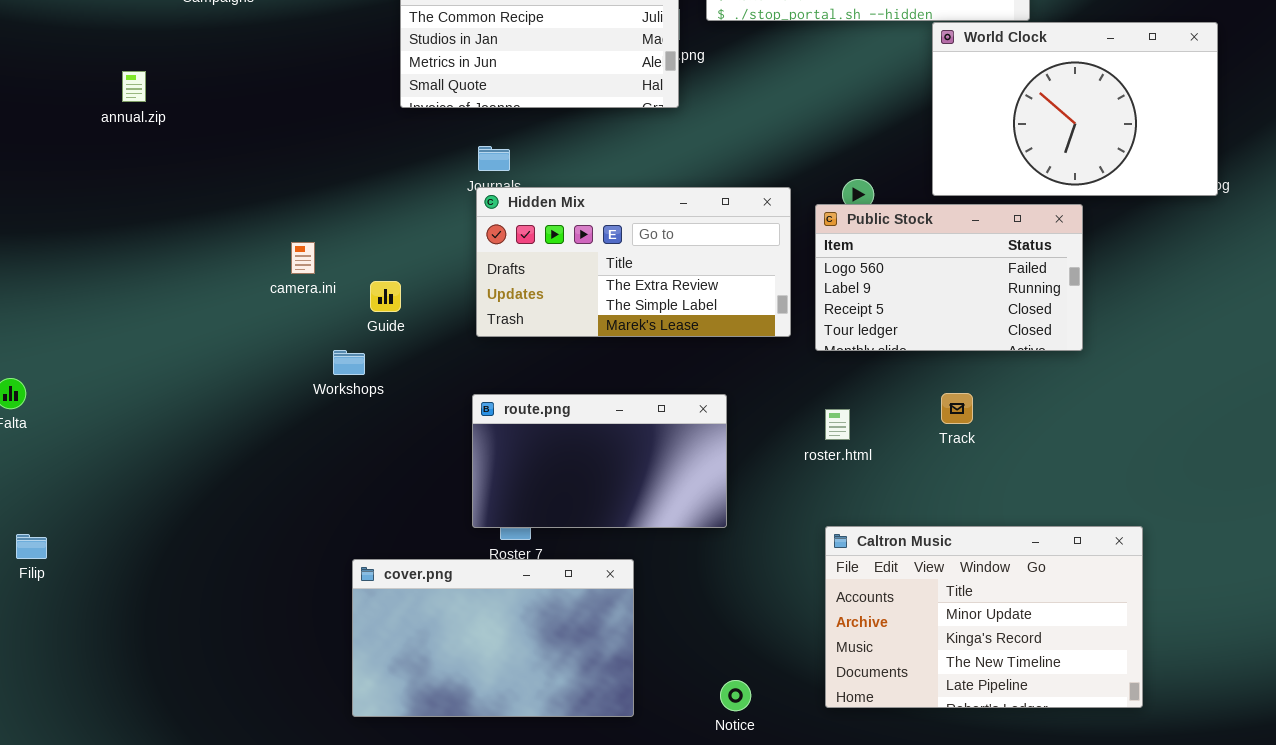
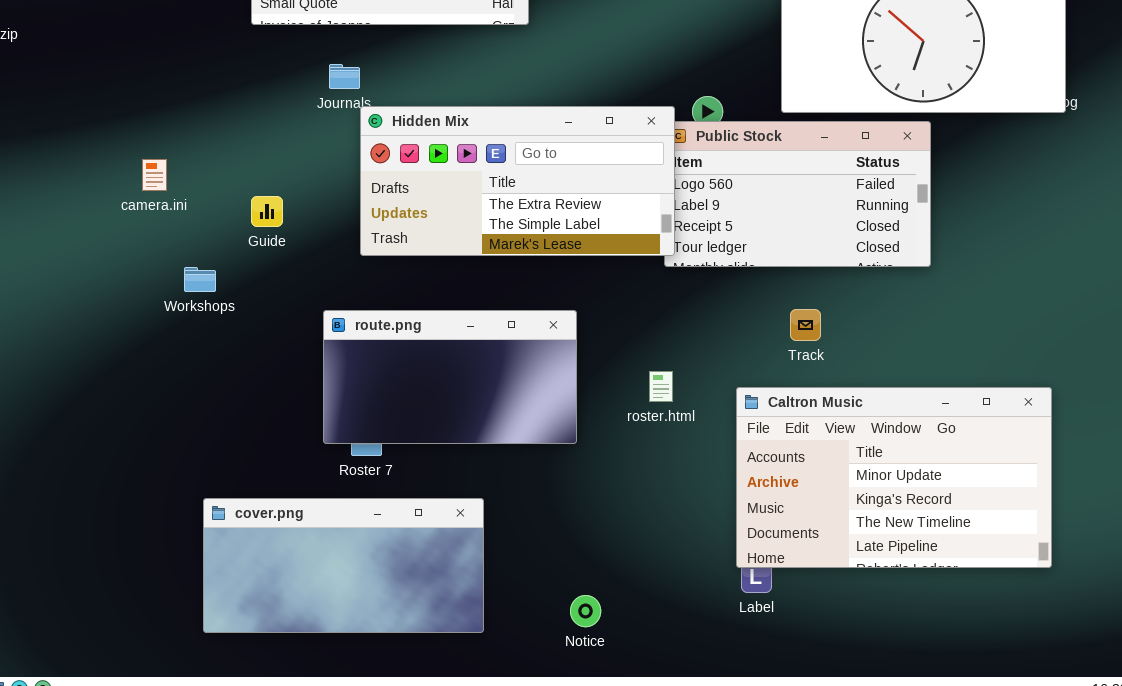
Hidden Mix: [476,187,791,337] -> [360,106,675,256], moved
Guide: [370,281,401,312] -> [251,196,283,227], moved
roster.html: [825,409,850,440] -> [649,371,673,402], moved
Caltron Music: [825,526,1143,708] -> [736,387,1052,568], moved
cover.png: [352,559,634,717] -> [203,498,484,633], resized

